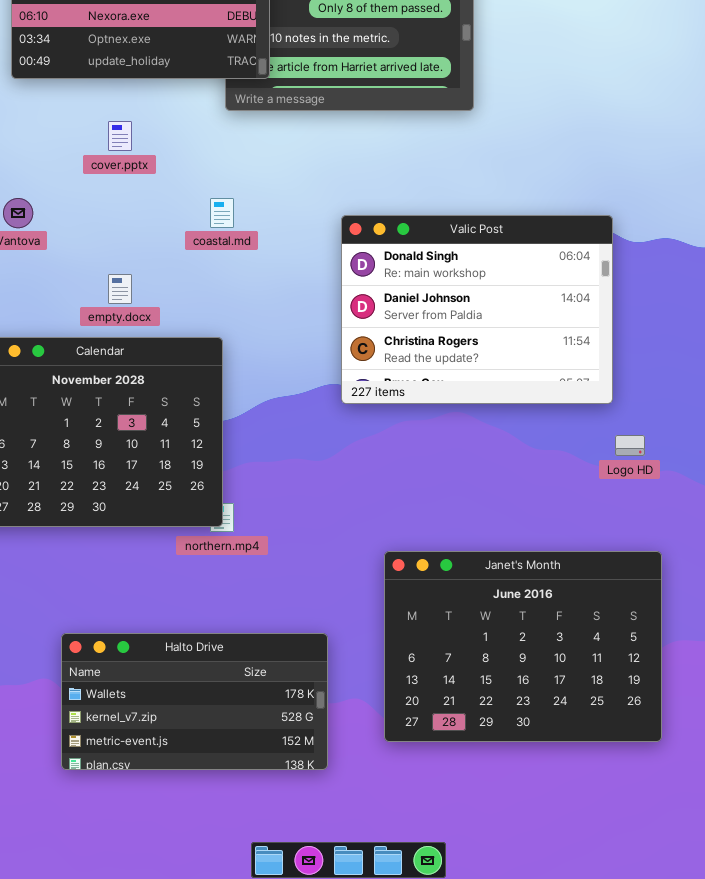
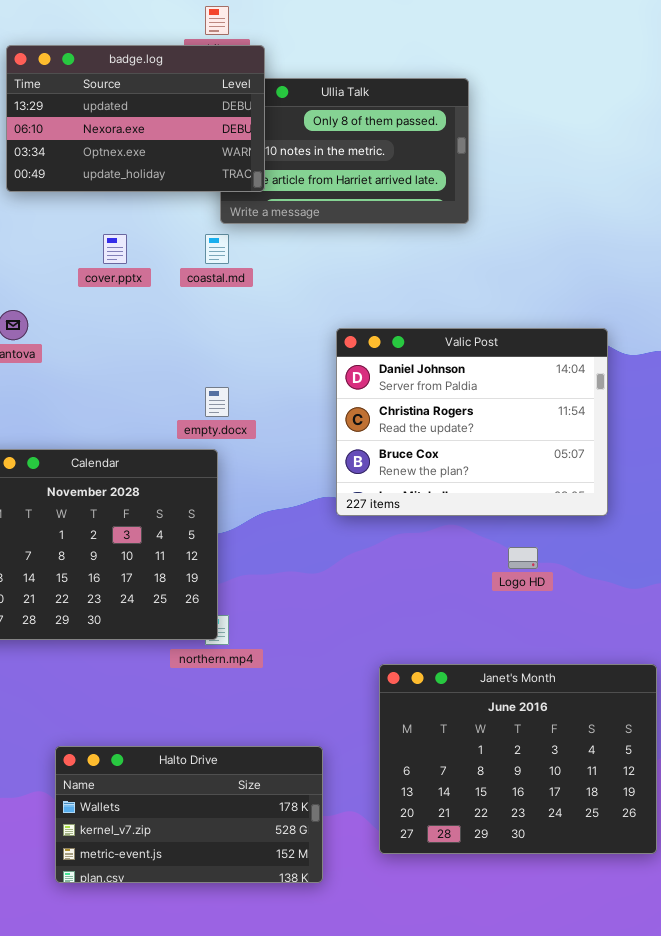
coastal.md: [210,198,234,228] -> [205,234,229,264], moved
Valic Post: [341,215,613,404] -> [336,328,608,516], scrolled down 1 row
empty.docx: [108,274,132,304] -> [205,387,229,417], moved
Logo HD: [615,435,645,456] -> [508,547,538,569], moved

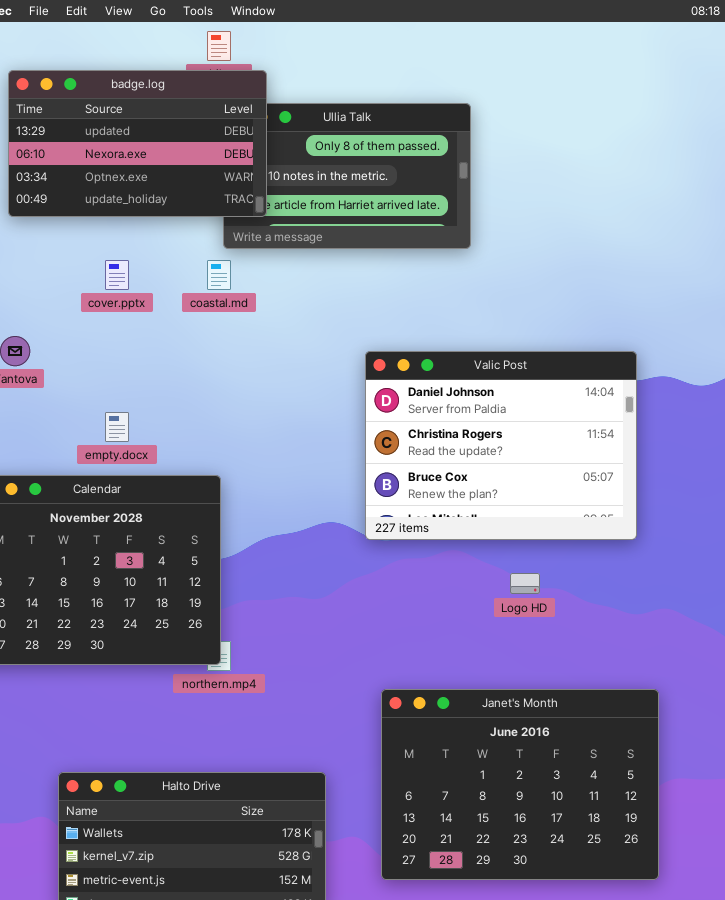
Valic Post: [336,328,608,516] -> [365,351,637,540], moved
empty.docx: [205,387,229,417] -> [105,412,129,442], moved

